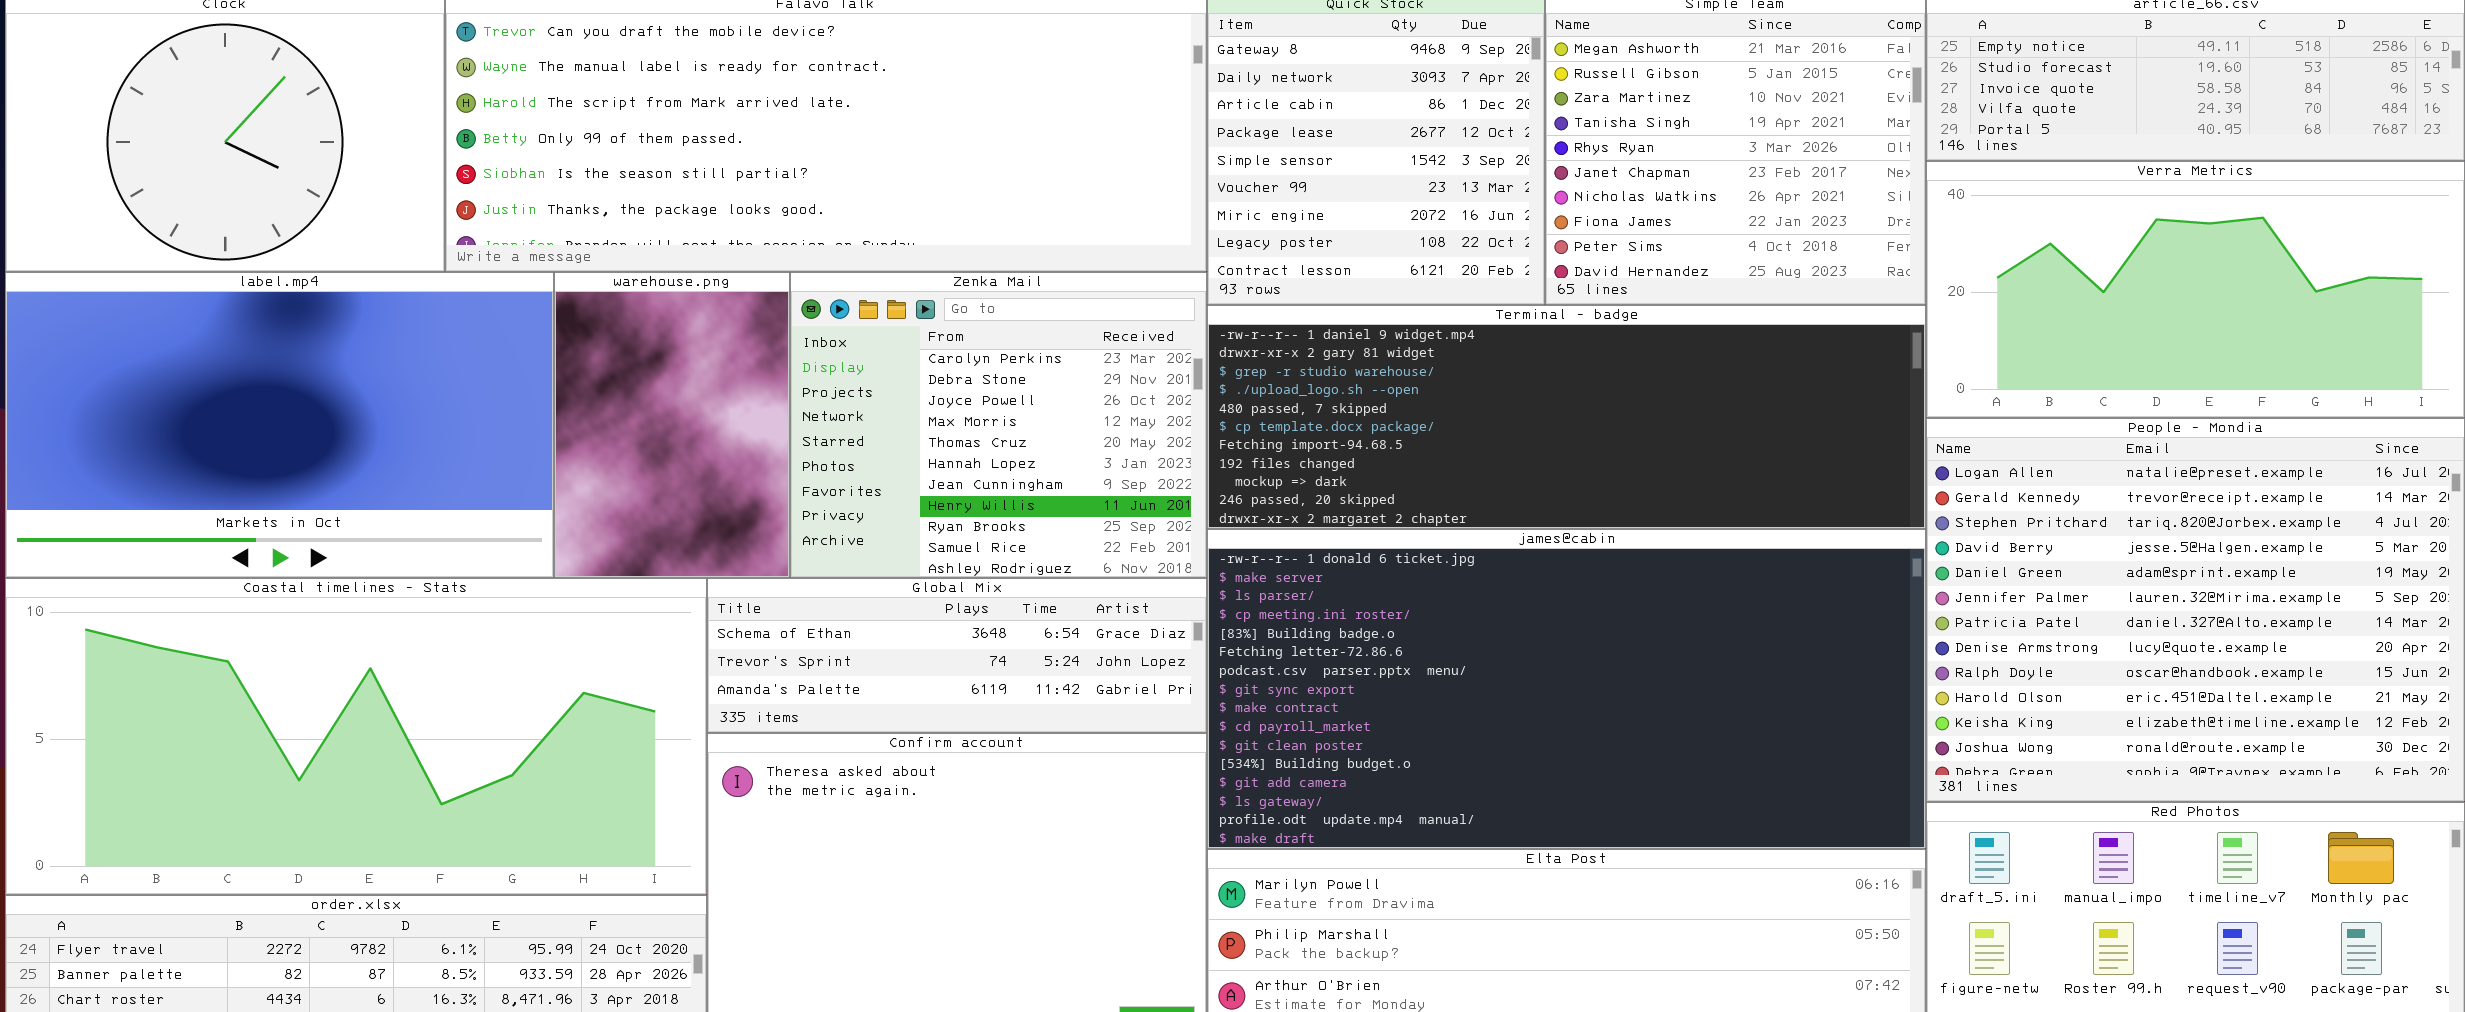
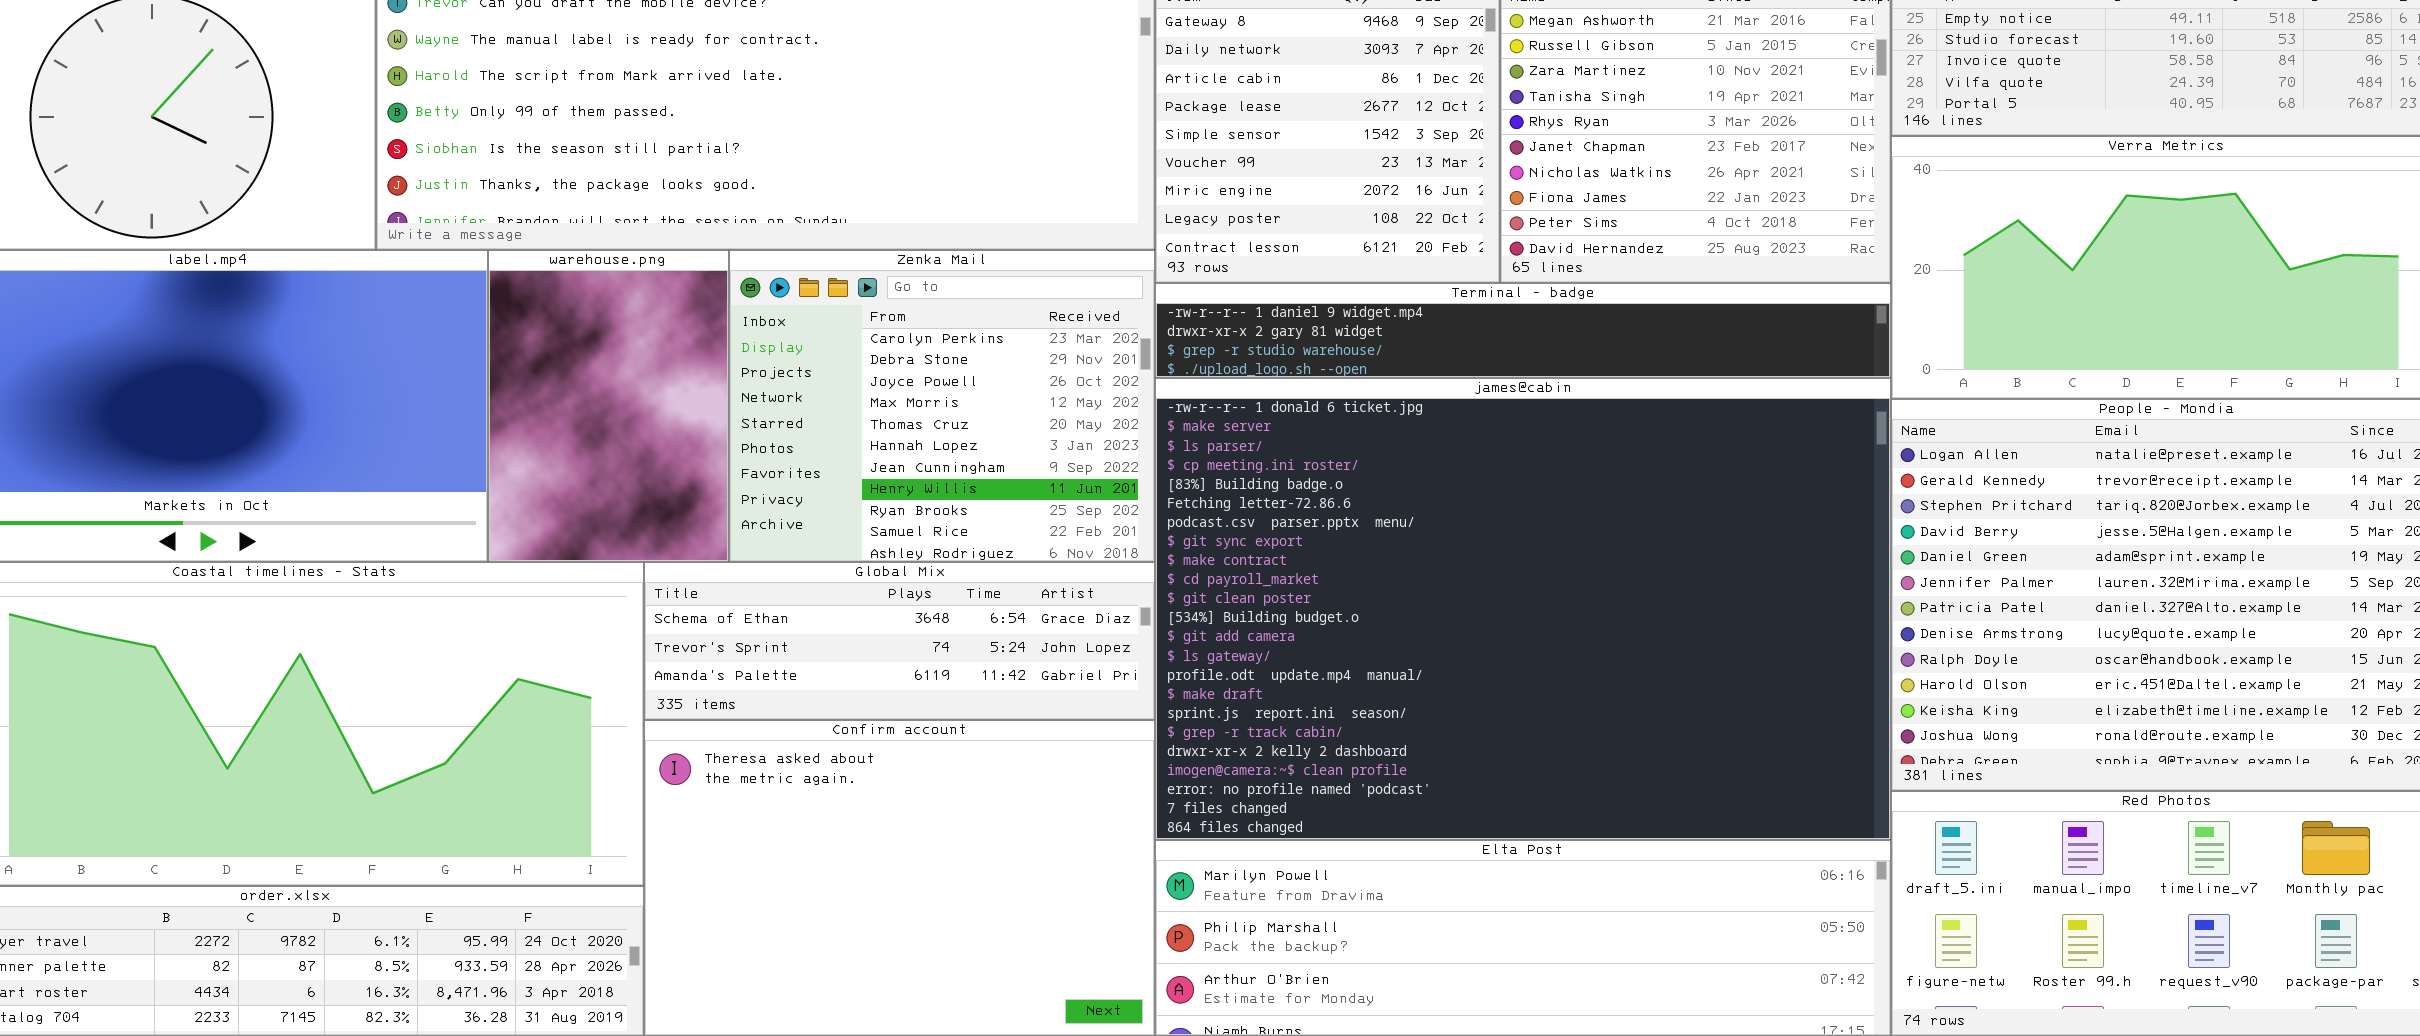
Terminal - badge: [1207,305,1926,529] -> [1155,283,1891,378], resized
james@cabin: [1207,529,1926,849] -> [1155,378,1891,840], resized

